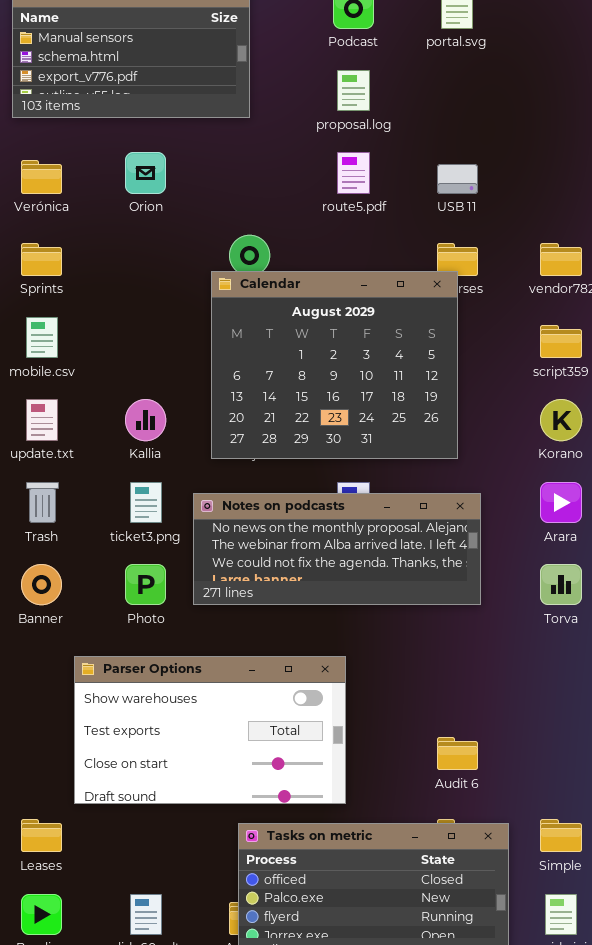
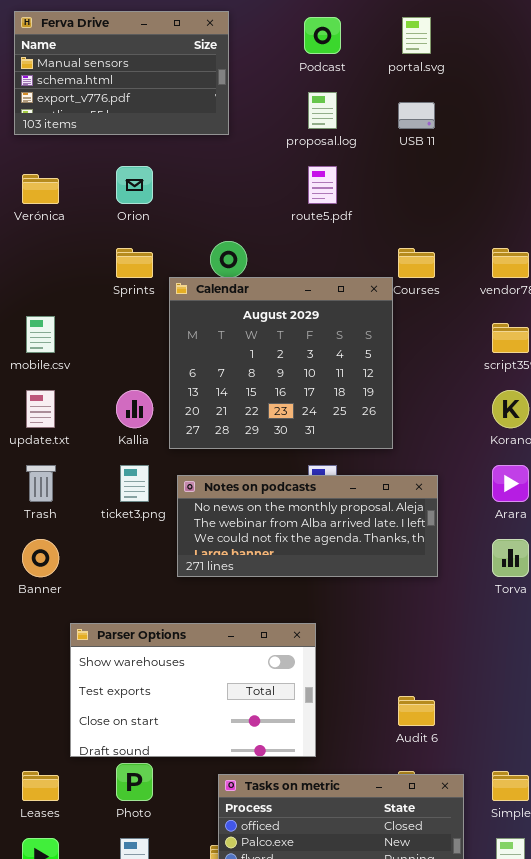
USB 11: [437,164,478,194] -> [398,102,435,129], moved
Sprints: [21,243,62,276] -> [116,248,153,278], moved
Calendar: [211,271,458,459] -> [169,277,393,449], moved
Photo: [125,564,166,605] -> [116,763,153,801], moved

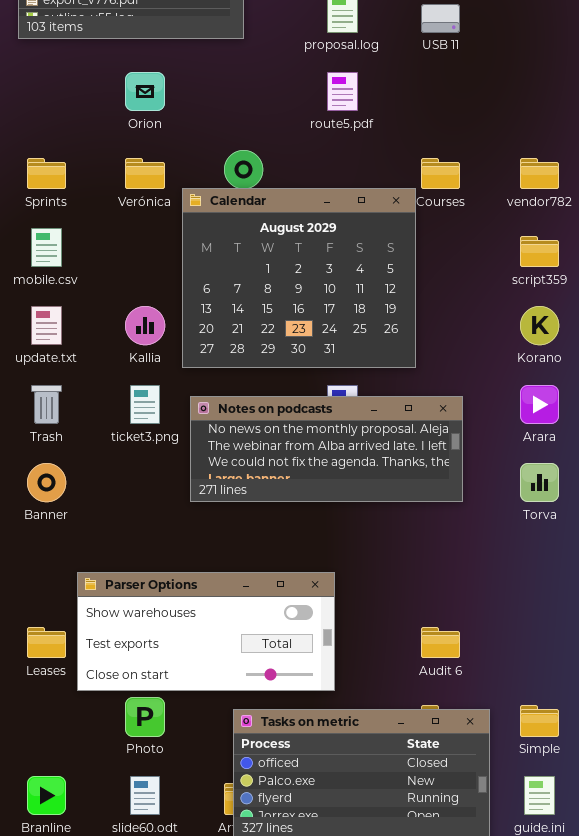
Verónica: [22,174,59,204] -> [125,158,165,189], moved
Sprints: [116,248,153,278] -> [27,158,66,189], moved
Parser Options: [70,623,316,757] -> [77,572,335,691], resized
Leases: [22,771,59,801] -> [27,627,66,658], moved

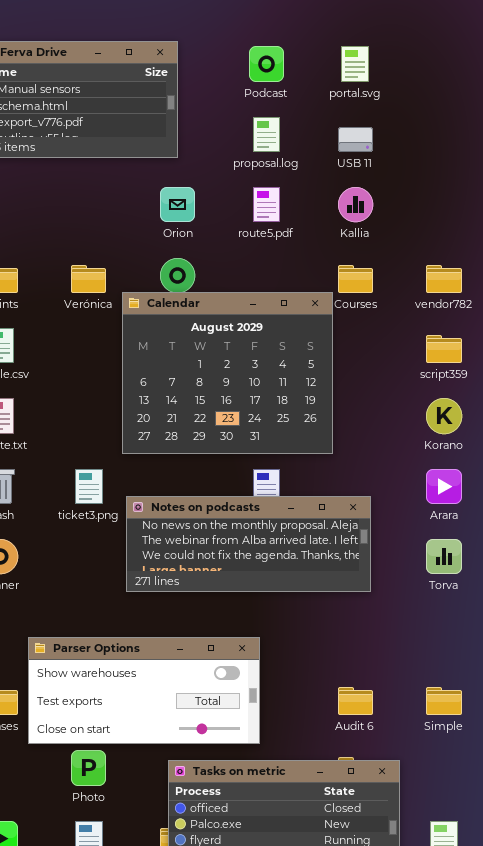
Orion: [125,72,165,111] -> [160,187,195,222], moved
Kallia: [125,306,165,345] -> [338,187,373,222], moved
Notes on podcasts: [190,396,463,502] -> [126,496,371,592], moved
Simple: [520,705,559,737] -> [426,687,462,715], moved

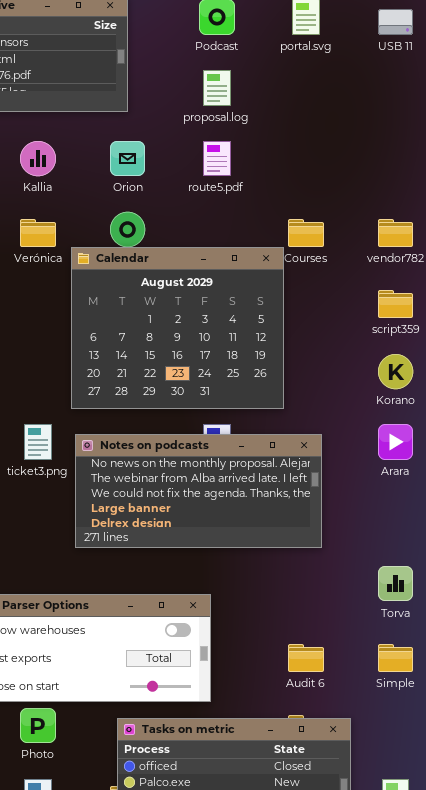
USB 11: [338,127,373,152] -> [378,9,413,35], moved
Kallia: [338,187,373,222] -> [20,141,56,176], moved
Notes on podcasts: [126,496,371,592] -> [75,434,322,548], resized
Torva: [426,539,462,574] -> [378,566,413,601], moved

